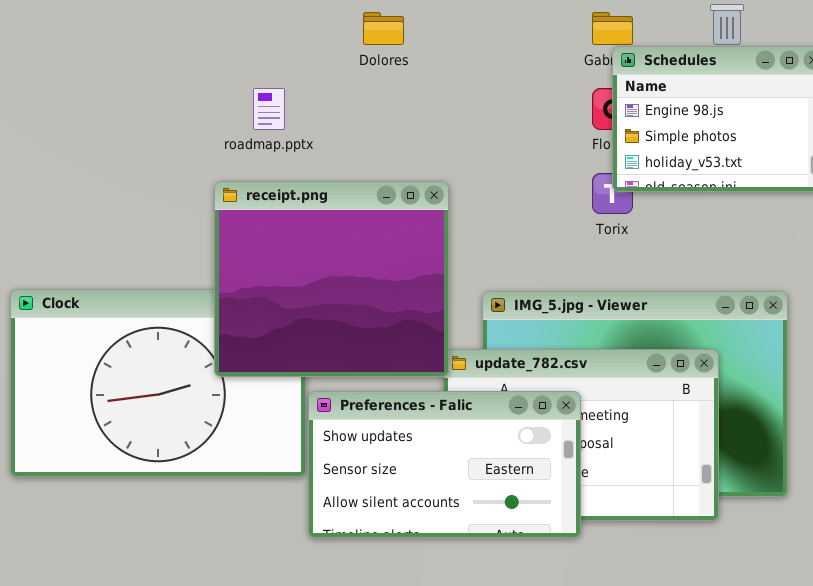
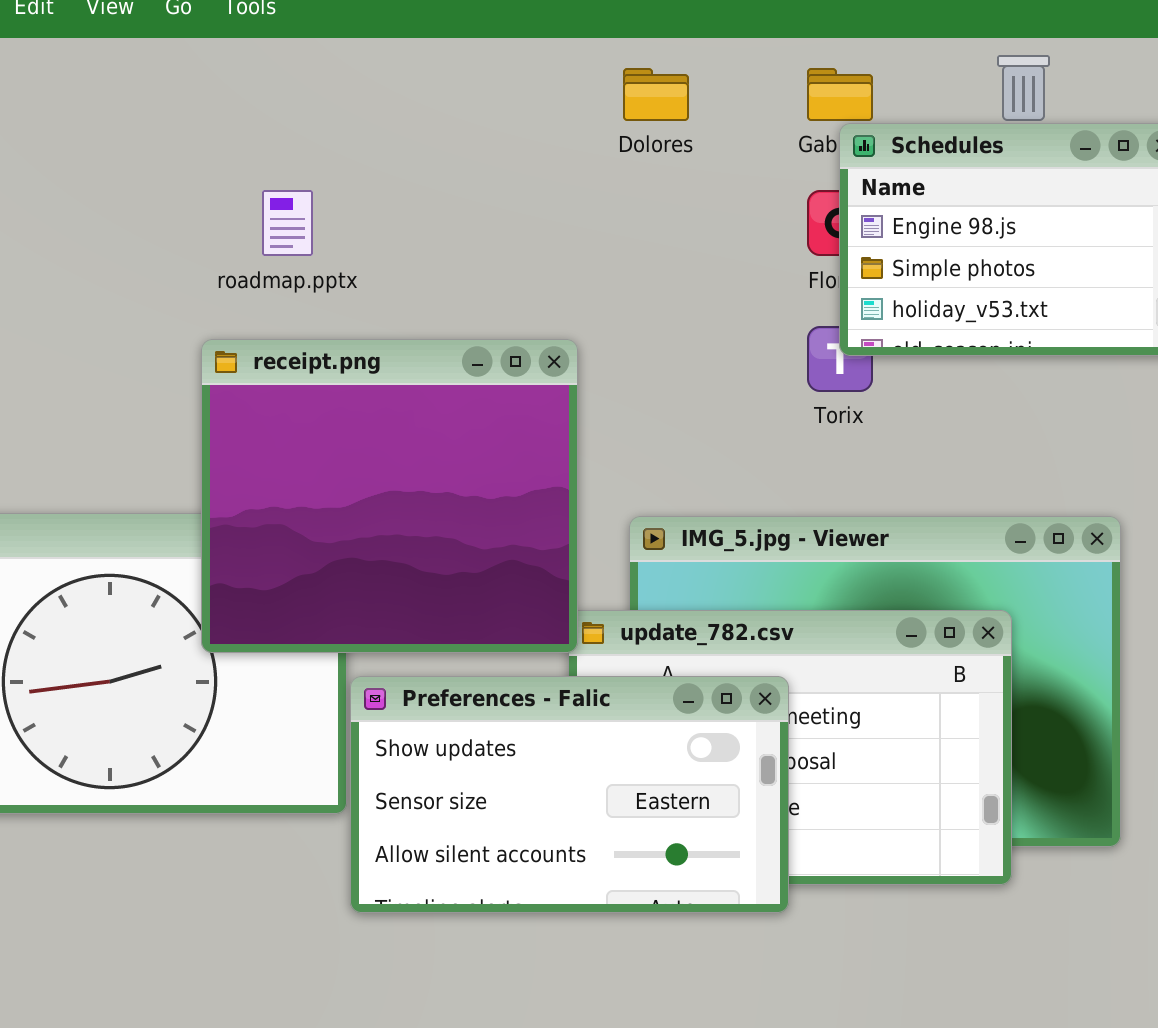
Dolores: [363,12,404,45] -> [623,68,689,121], moved

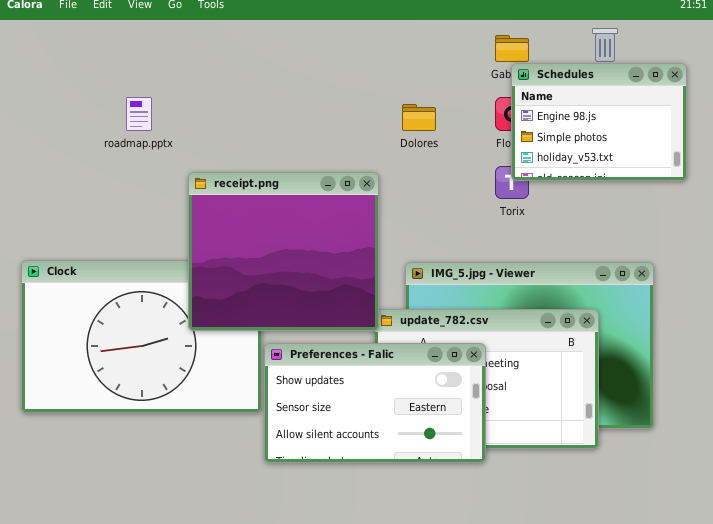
Dolores: [623,68,689,121] -> [402,104,436,131], moved
roadmap.pptx: [262,190,313,256] -> [126,97,152,131], moved

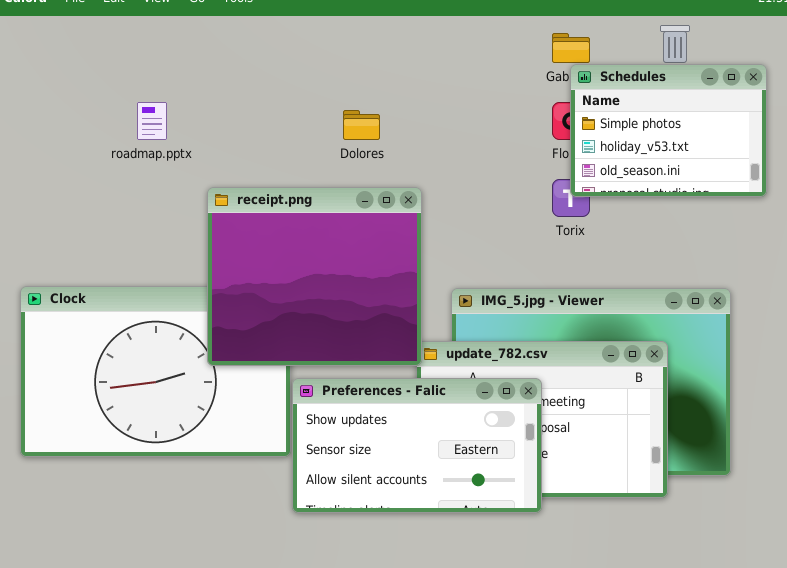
Schedules: [511,63,687,181] -> [570,64,767,197], scrolled down 1 row
Dolores: [402,104,436,131] -> [343,110,380,140], moved

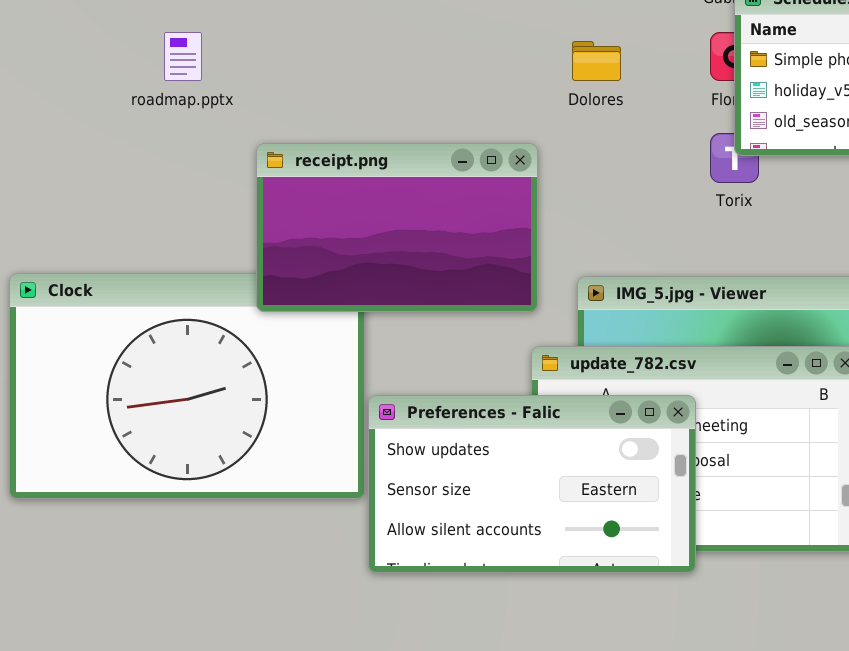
Dolores: [343,110,380,140] -> [572,41,621,81], moved
receipt.png: [207,187,422,366] -> [256,143,538,312], resized

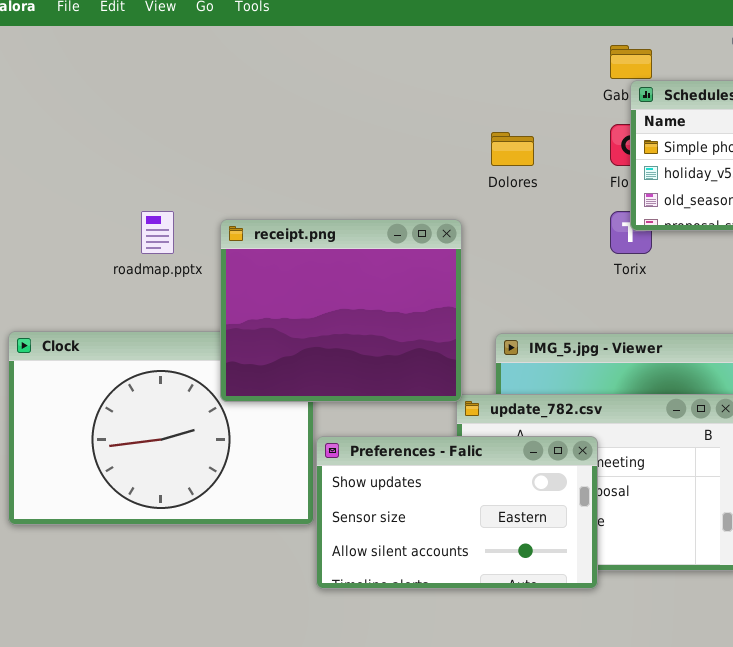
roadmap.pptx: [164,32,202,81] -> [141,211,174,254], moved
receipt.png: [256,143,538,312] -> [220,219,462,402], resized

